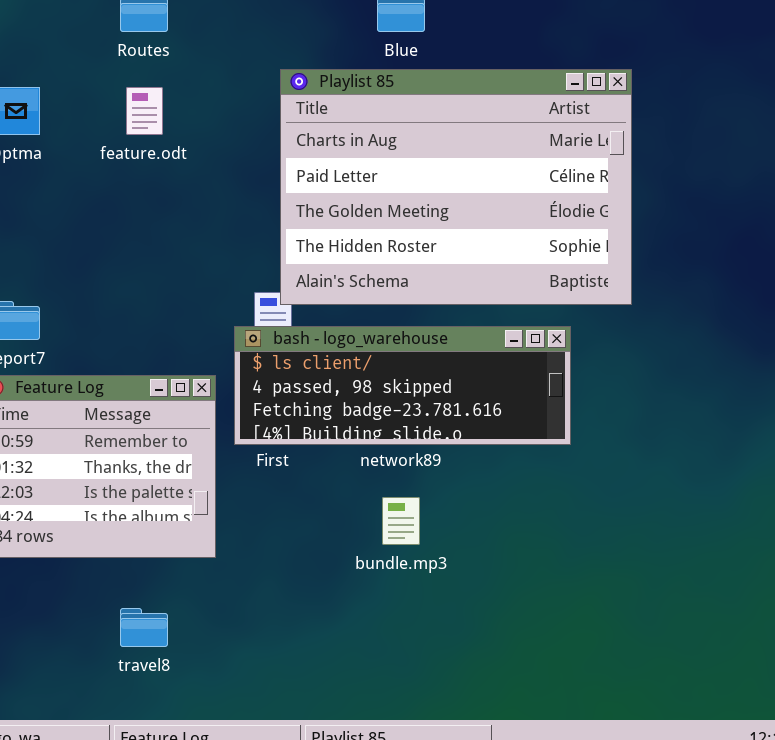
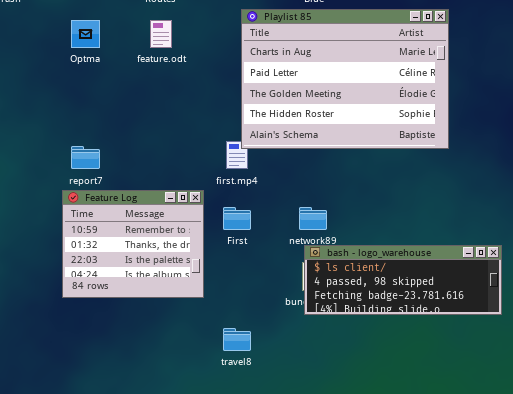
bash - logo_warehouse: [234,326,571,445] -> [304,245,502,315], moved
travel8: [120,608,168,647] -> [223,328,251,351], moved

